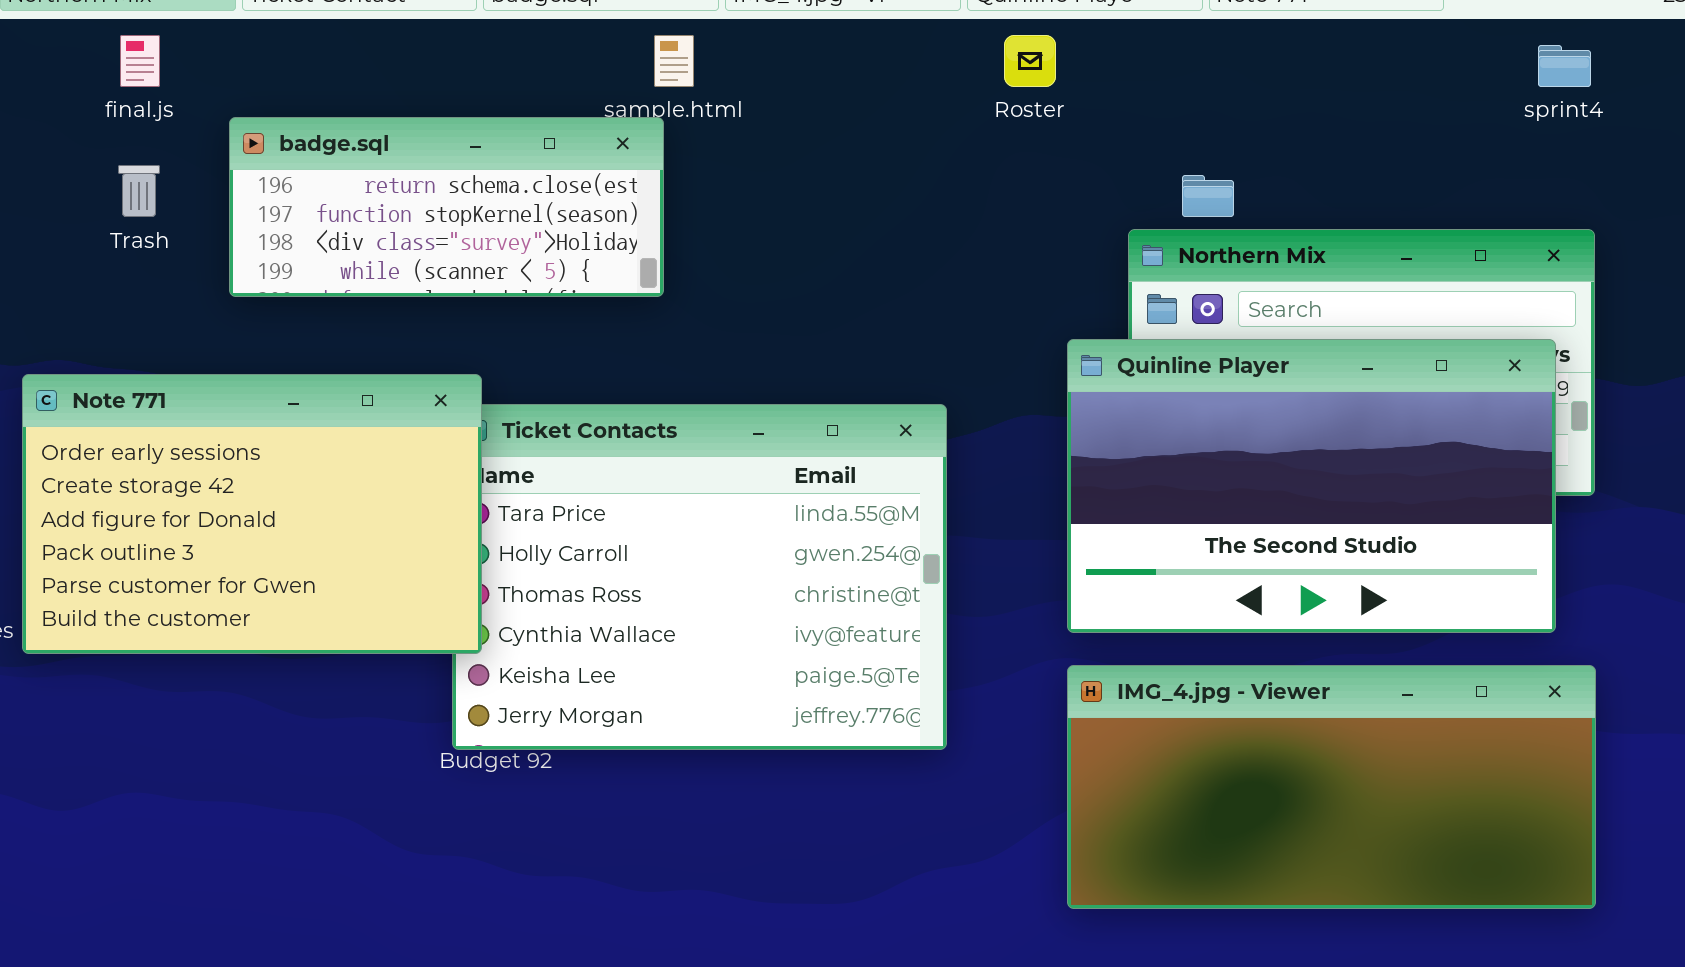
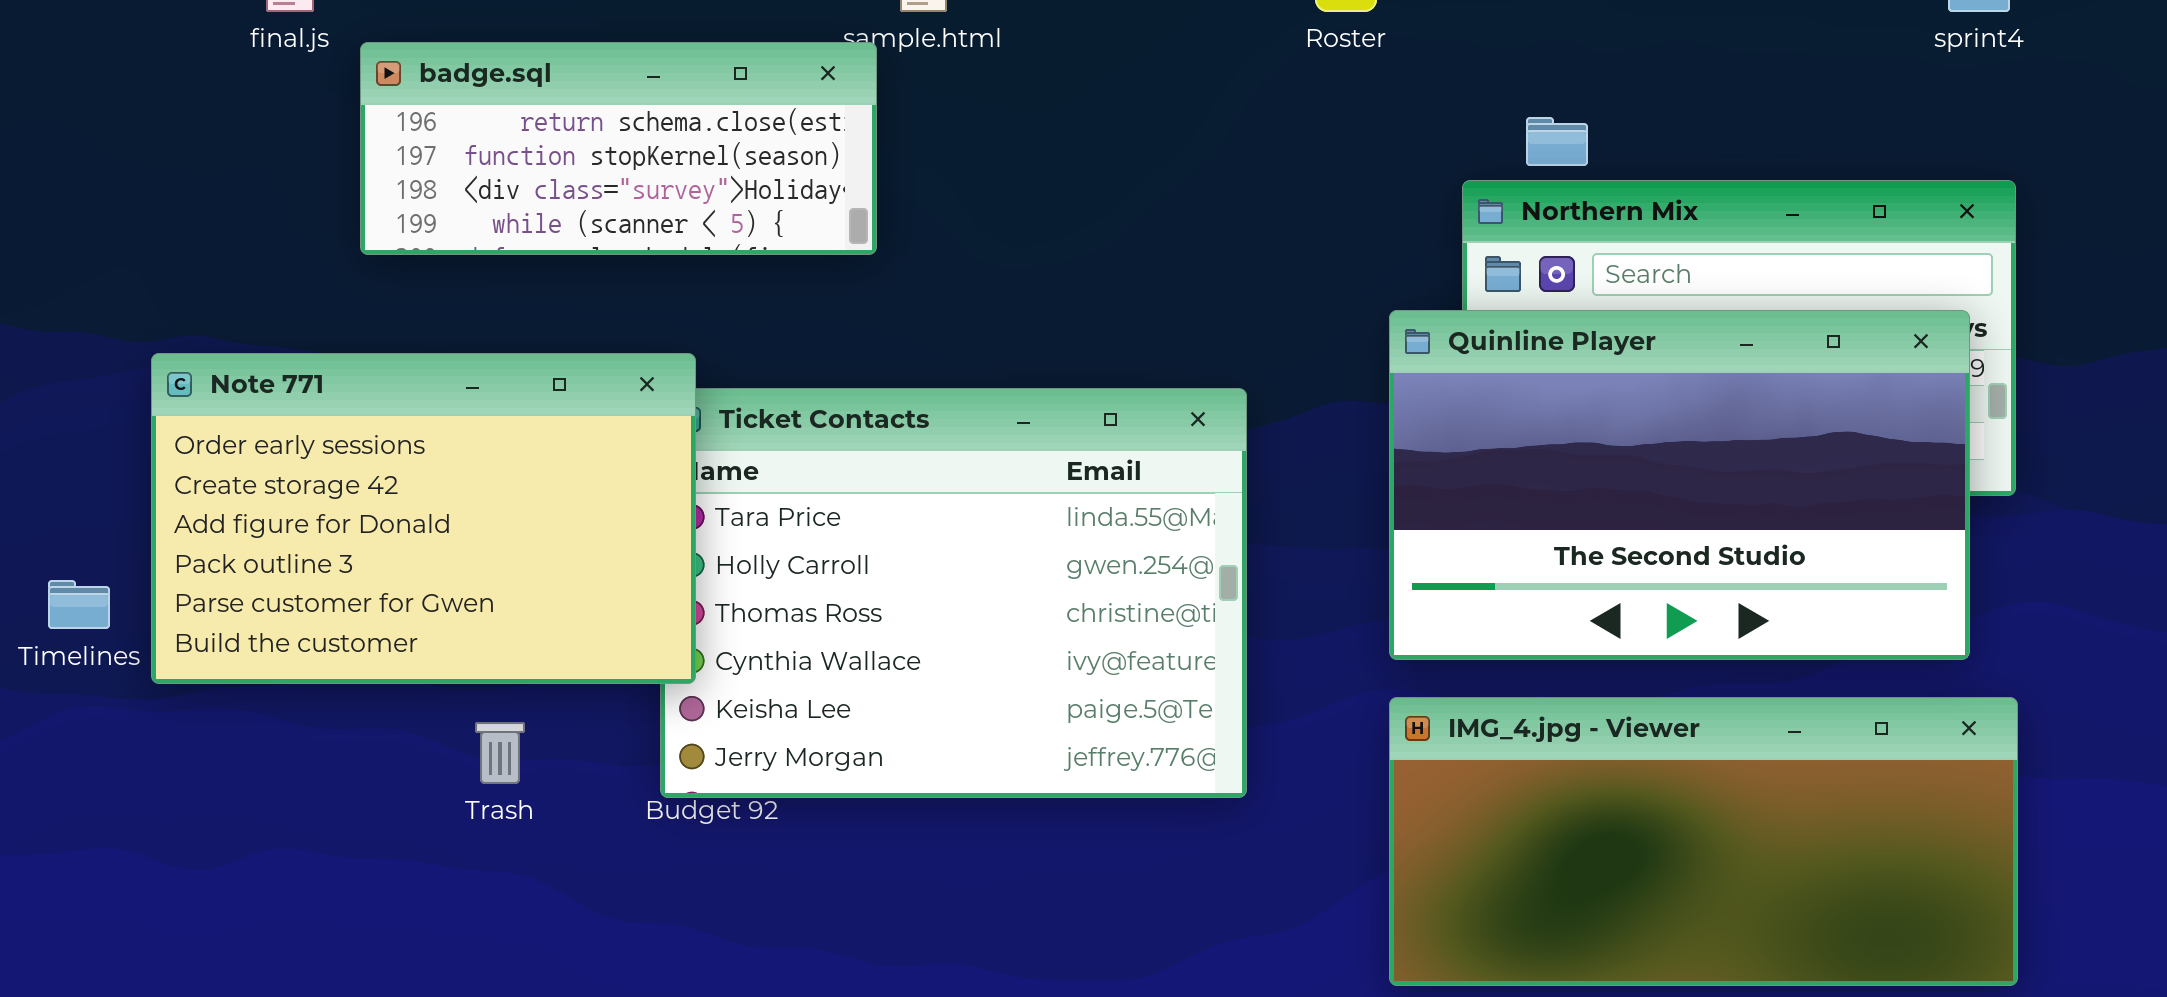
badge.sql: [229,117,664,297] -> [360,42,877,255], moved
Trash: [118,165,160,217] -> [475,722,525,784], moved

